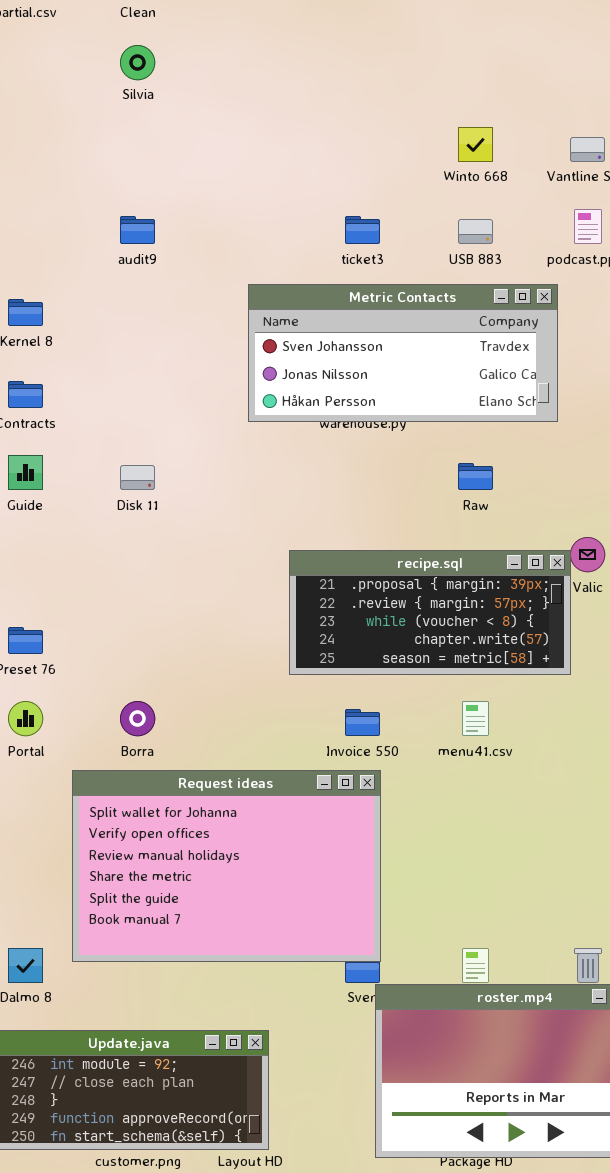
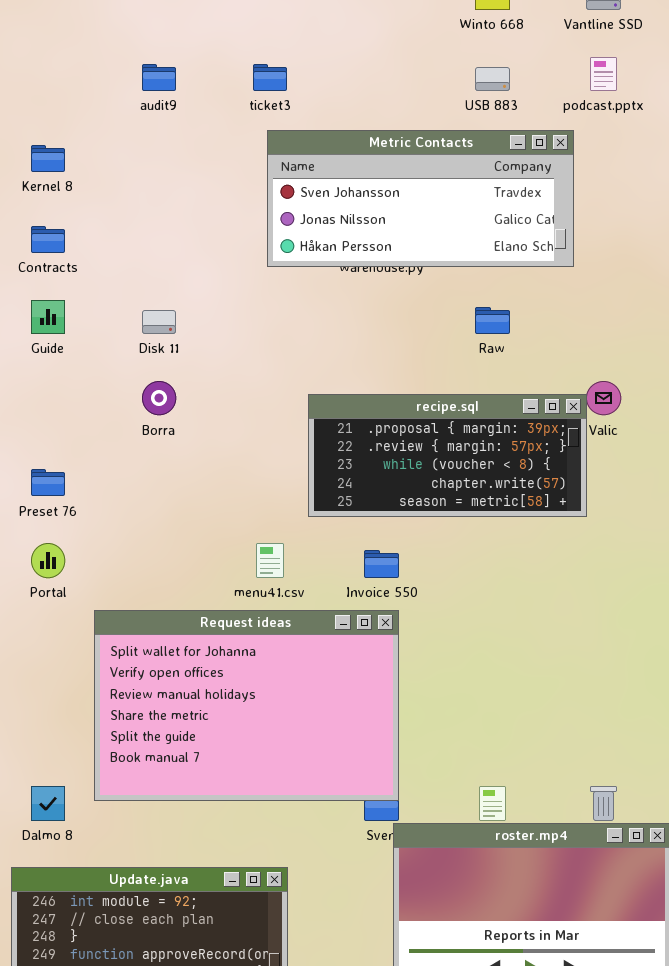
ticket3: [345,216,380,244] -> [253,64,287,91], moved
Borra: [120,701,155,736] -> [142,381,176,415], moved
menu41.csv: [462,701,489,736] -> [256,543,284,578], moved

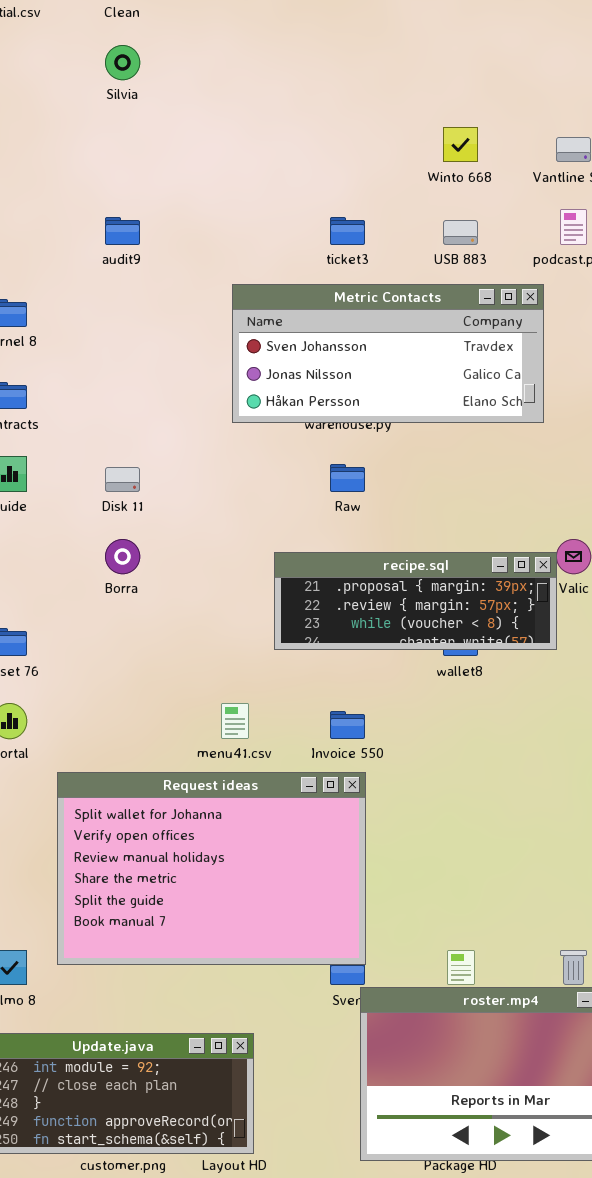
ticket3: [253,64,287,91] -> [330,217,365,245], moved
Raw: [475,307,510,334] -> [330,464,365,492], moved
recipe.sql: [308,394,587,517] -> [274,552,557,650], resized

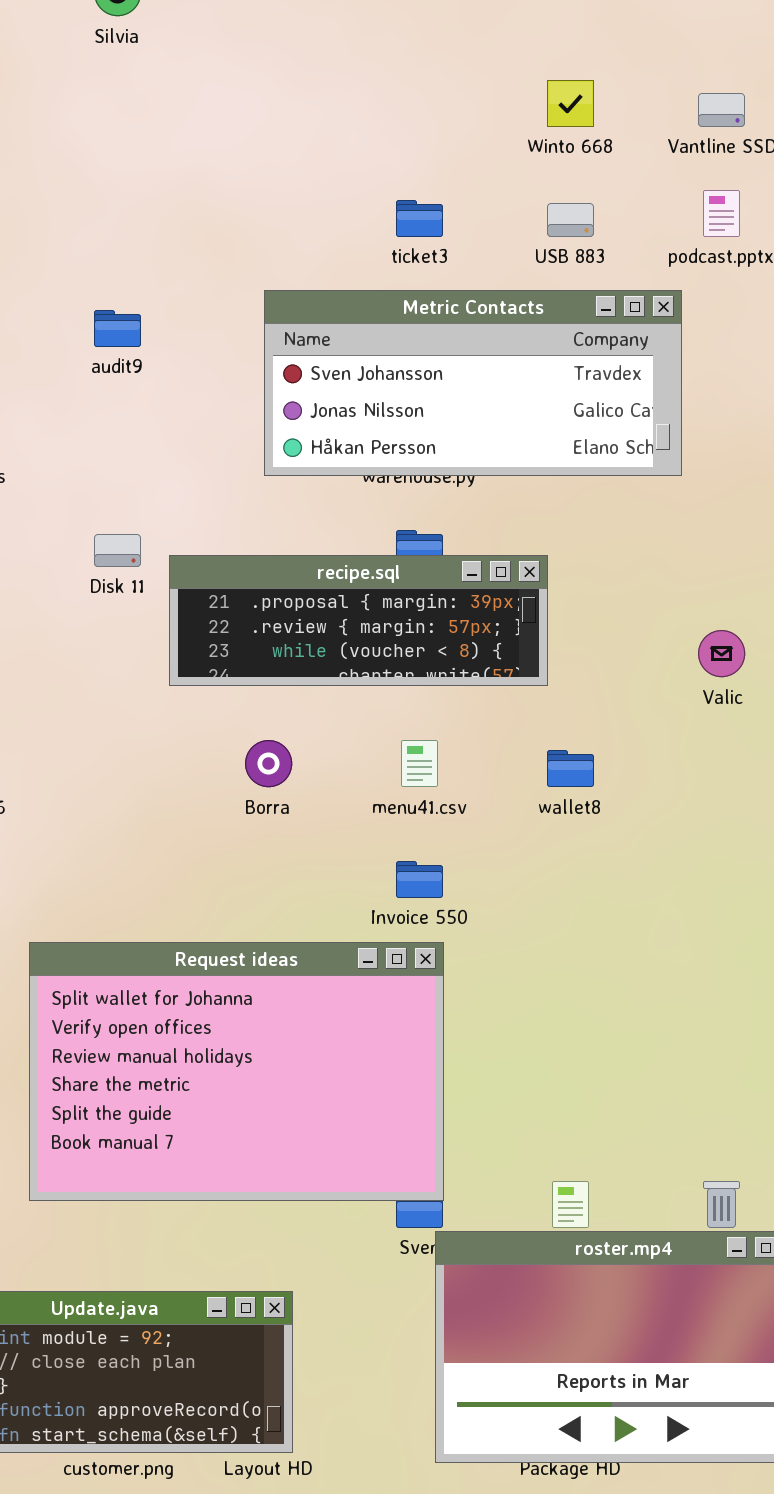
audit9: [105,217,140,245] -> [94,310,141,347], moved
Borra: [105,539,140,574] -> [245,740,292,787], moved
recipe.sql: [274,552,557,650] -> [169,555,548,686], moved
menu41.csv: [221,703,249,739] -> [401,740,438,787], moved

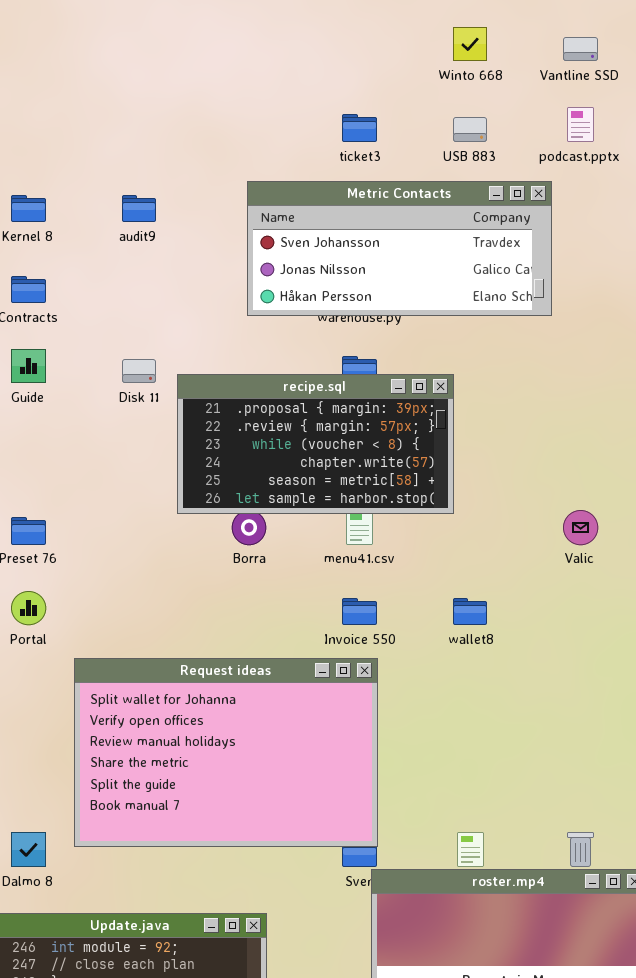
recipe.sql: [169,555,548,686] -> [177,374,454,514], resized
Valic: [698,630,745,677] -> [563,510,598,545], moved
wallet8: [547,750,594,787] -> [453,598,487,625], moved

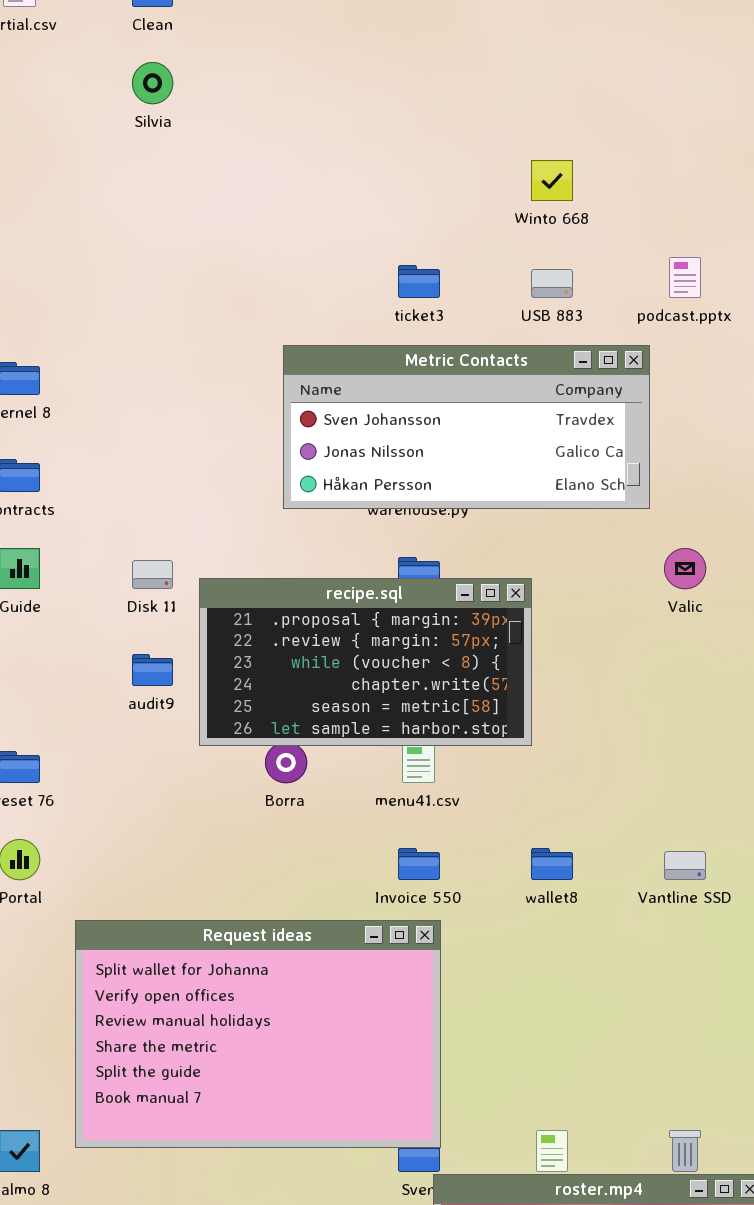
Vantline SSD: [563,37,598,61] -> [664,851,706,880], moved
audit9: [122,195,156,222] -> [132,654,173,686], moved
Valic: [563,510,598,545] -> [664,548,706,589], moved

